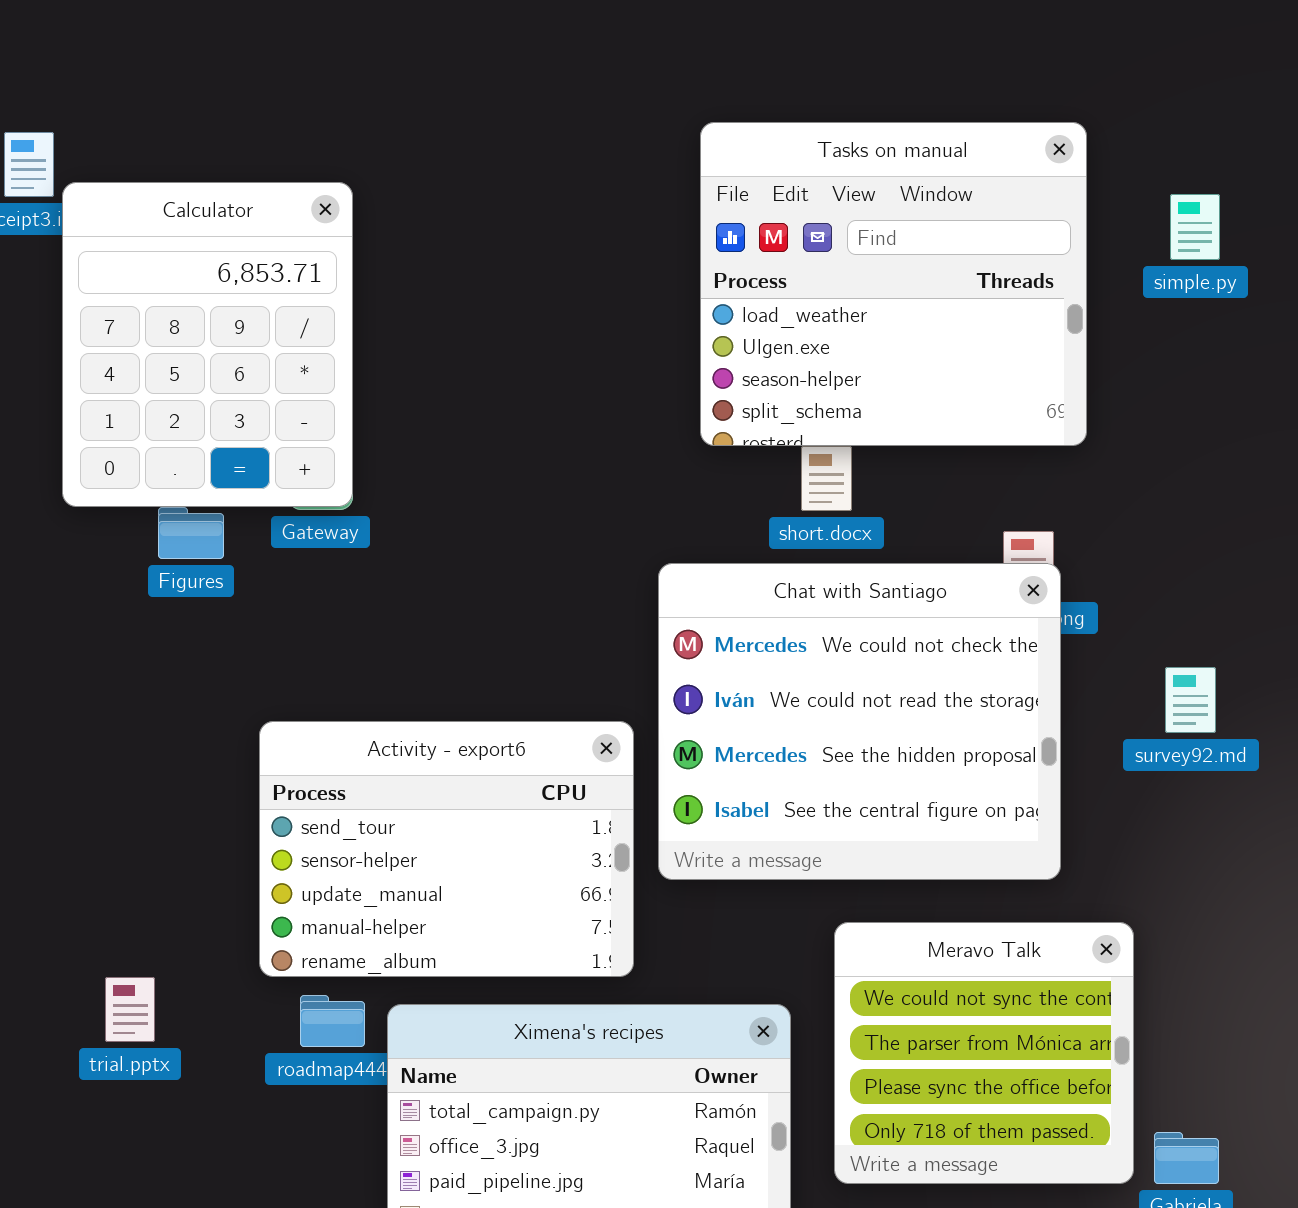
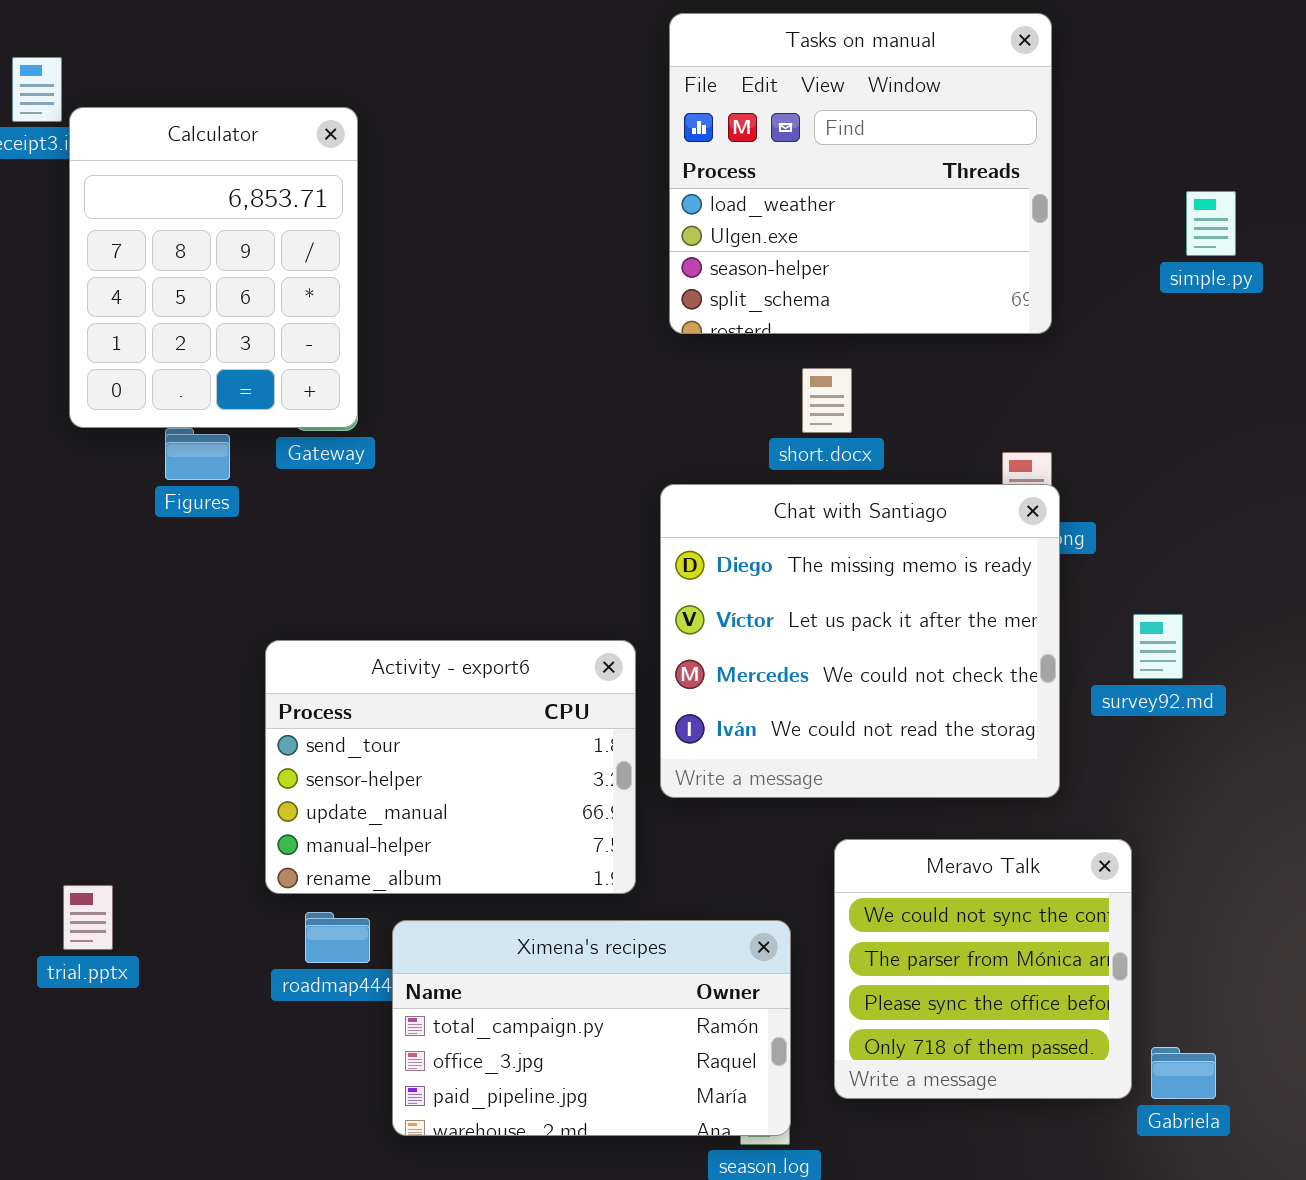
Tasks on manual: [700,122,1087,446] -> [669,13,1052,334], moved
simple.py: [1170,194,1220,260] -> [1186,191,1236,256], moved
Chat with Santiago: [658,563,1061,880] -> [660,484,1060,798], scrolled up 2 rows
survey92.md: [1165,667,1216,733] -> [1133,614,1183,679], moved
trial.pptx: [105,977,155,1042] -> [63,885,113,950], moved

